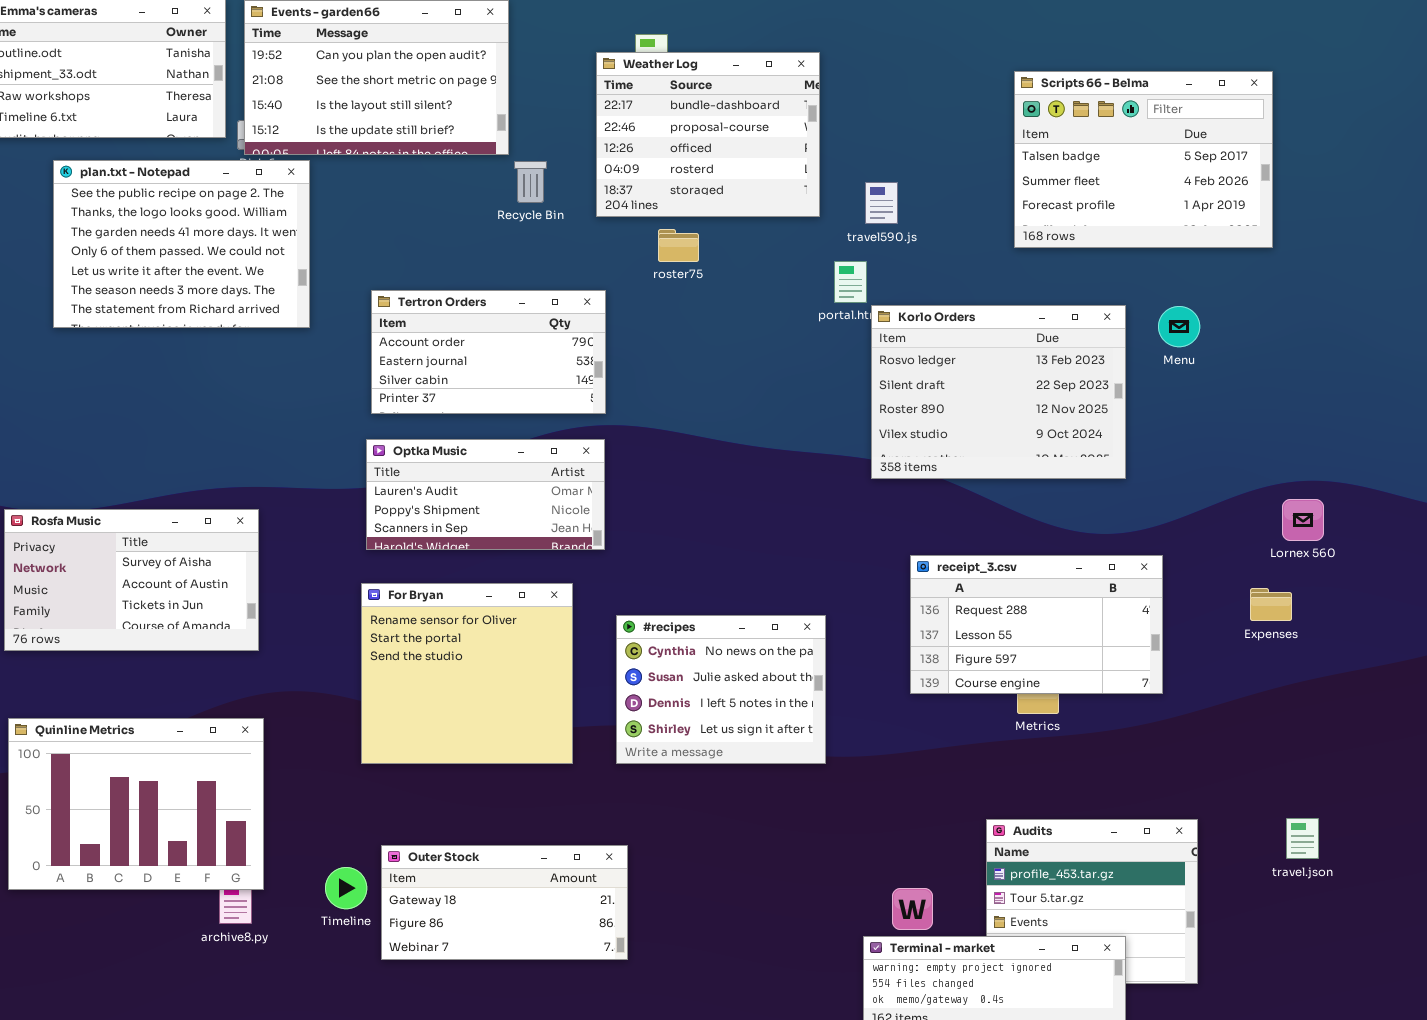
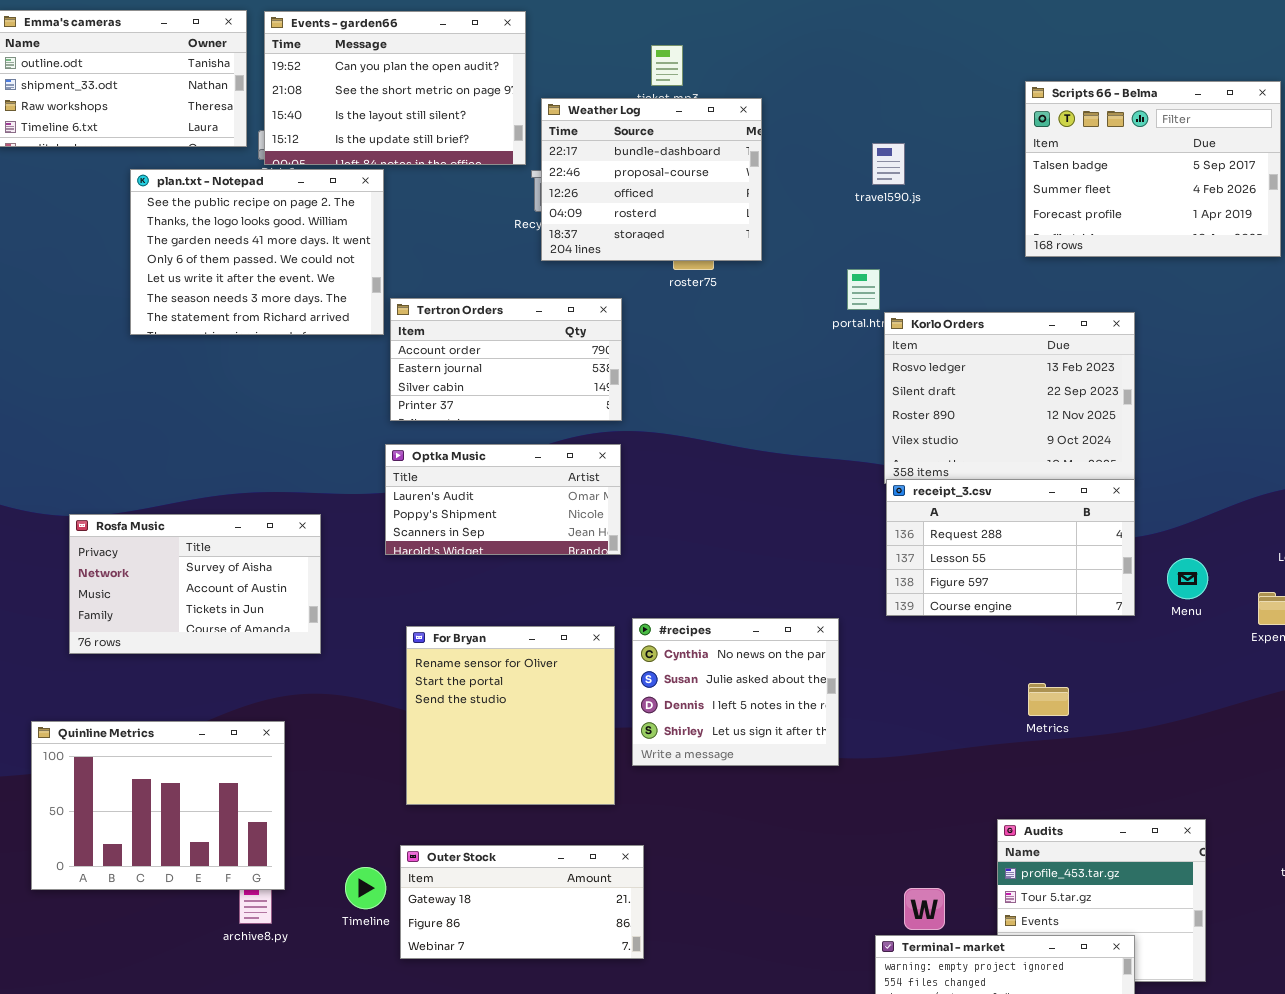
Weather Log: [596,52,820,217] -> [541,98,762,261], moved
plan.txt - Notepad: [53,160,310,328] -> [130,169,384,335], moved
travel590.js: [865,182,898,224] -> [872,143,905,185], moved
Menu: [1158,306,1200,347] -> [1167,558,1208,599], moved
Rosfa Music: [4,509,259,651] -> [69,514,321,654], moved
receipt_3.csv: [910,555,1163,694] -> [886,479,1135,616], moved
For Bryan: [361,583,573,764] -> [406,626,615,805], moved

